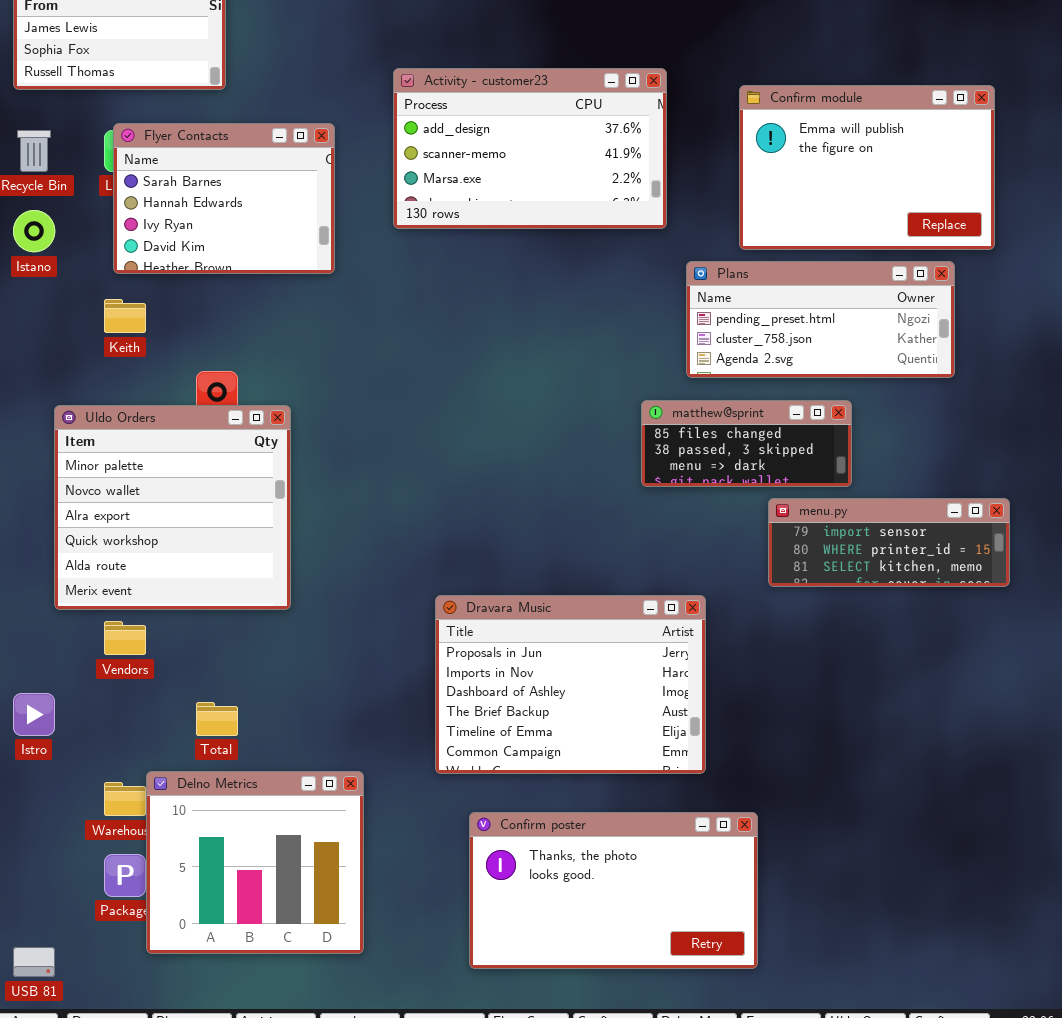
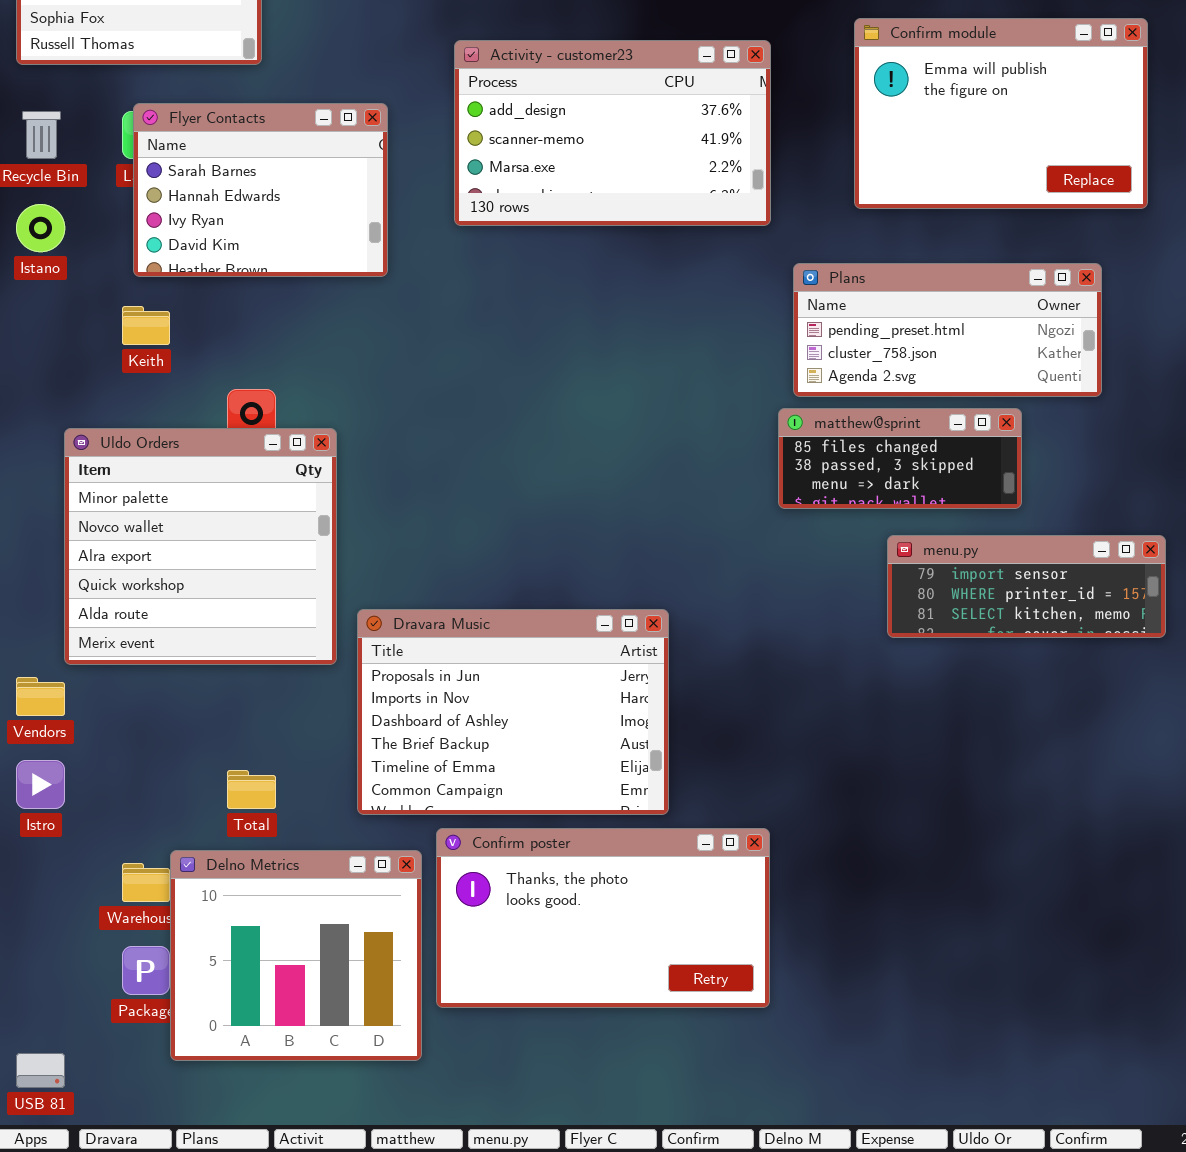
Confirm module: [739,85,995,250] -> [854,18,1148,209], moved
matthew@sprint: [641,400,852,487] -> [778,408,1022,509], moved
Dravara Music: [435,595,706,774] -> [357,609,669,815], moved
Vendors: [104,621,146,655] -> [16,677,65,716], moved
Confirm poster: [469,812,758,969] -> [436,828,770,1008], moved

